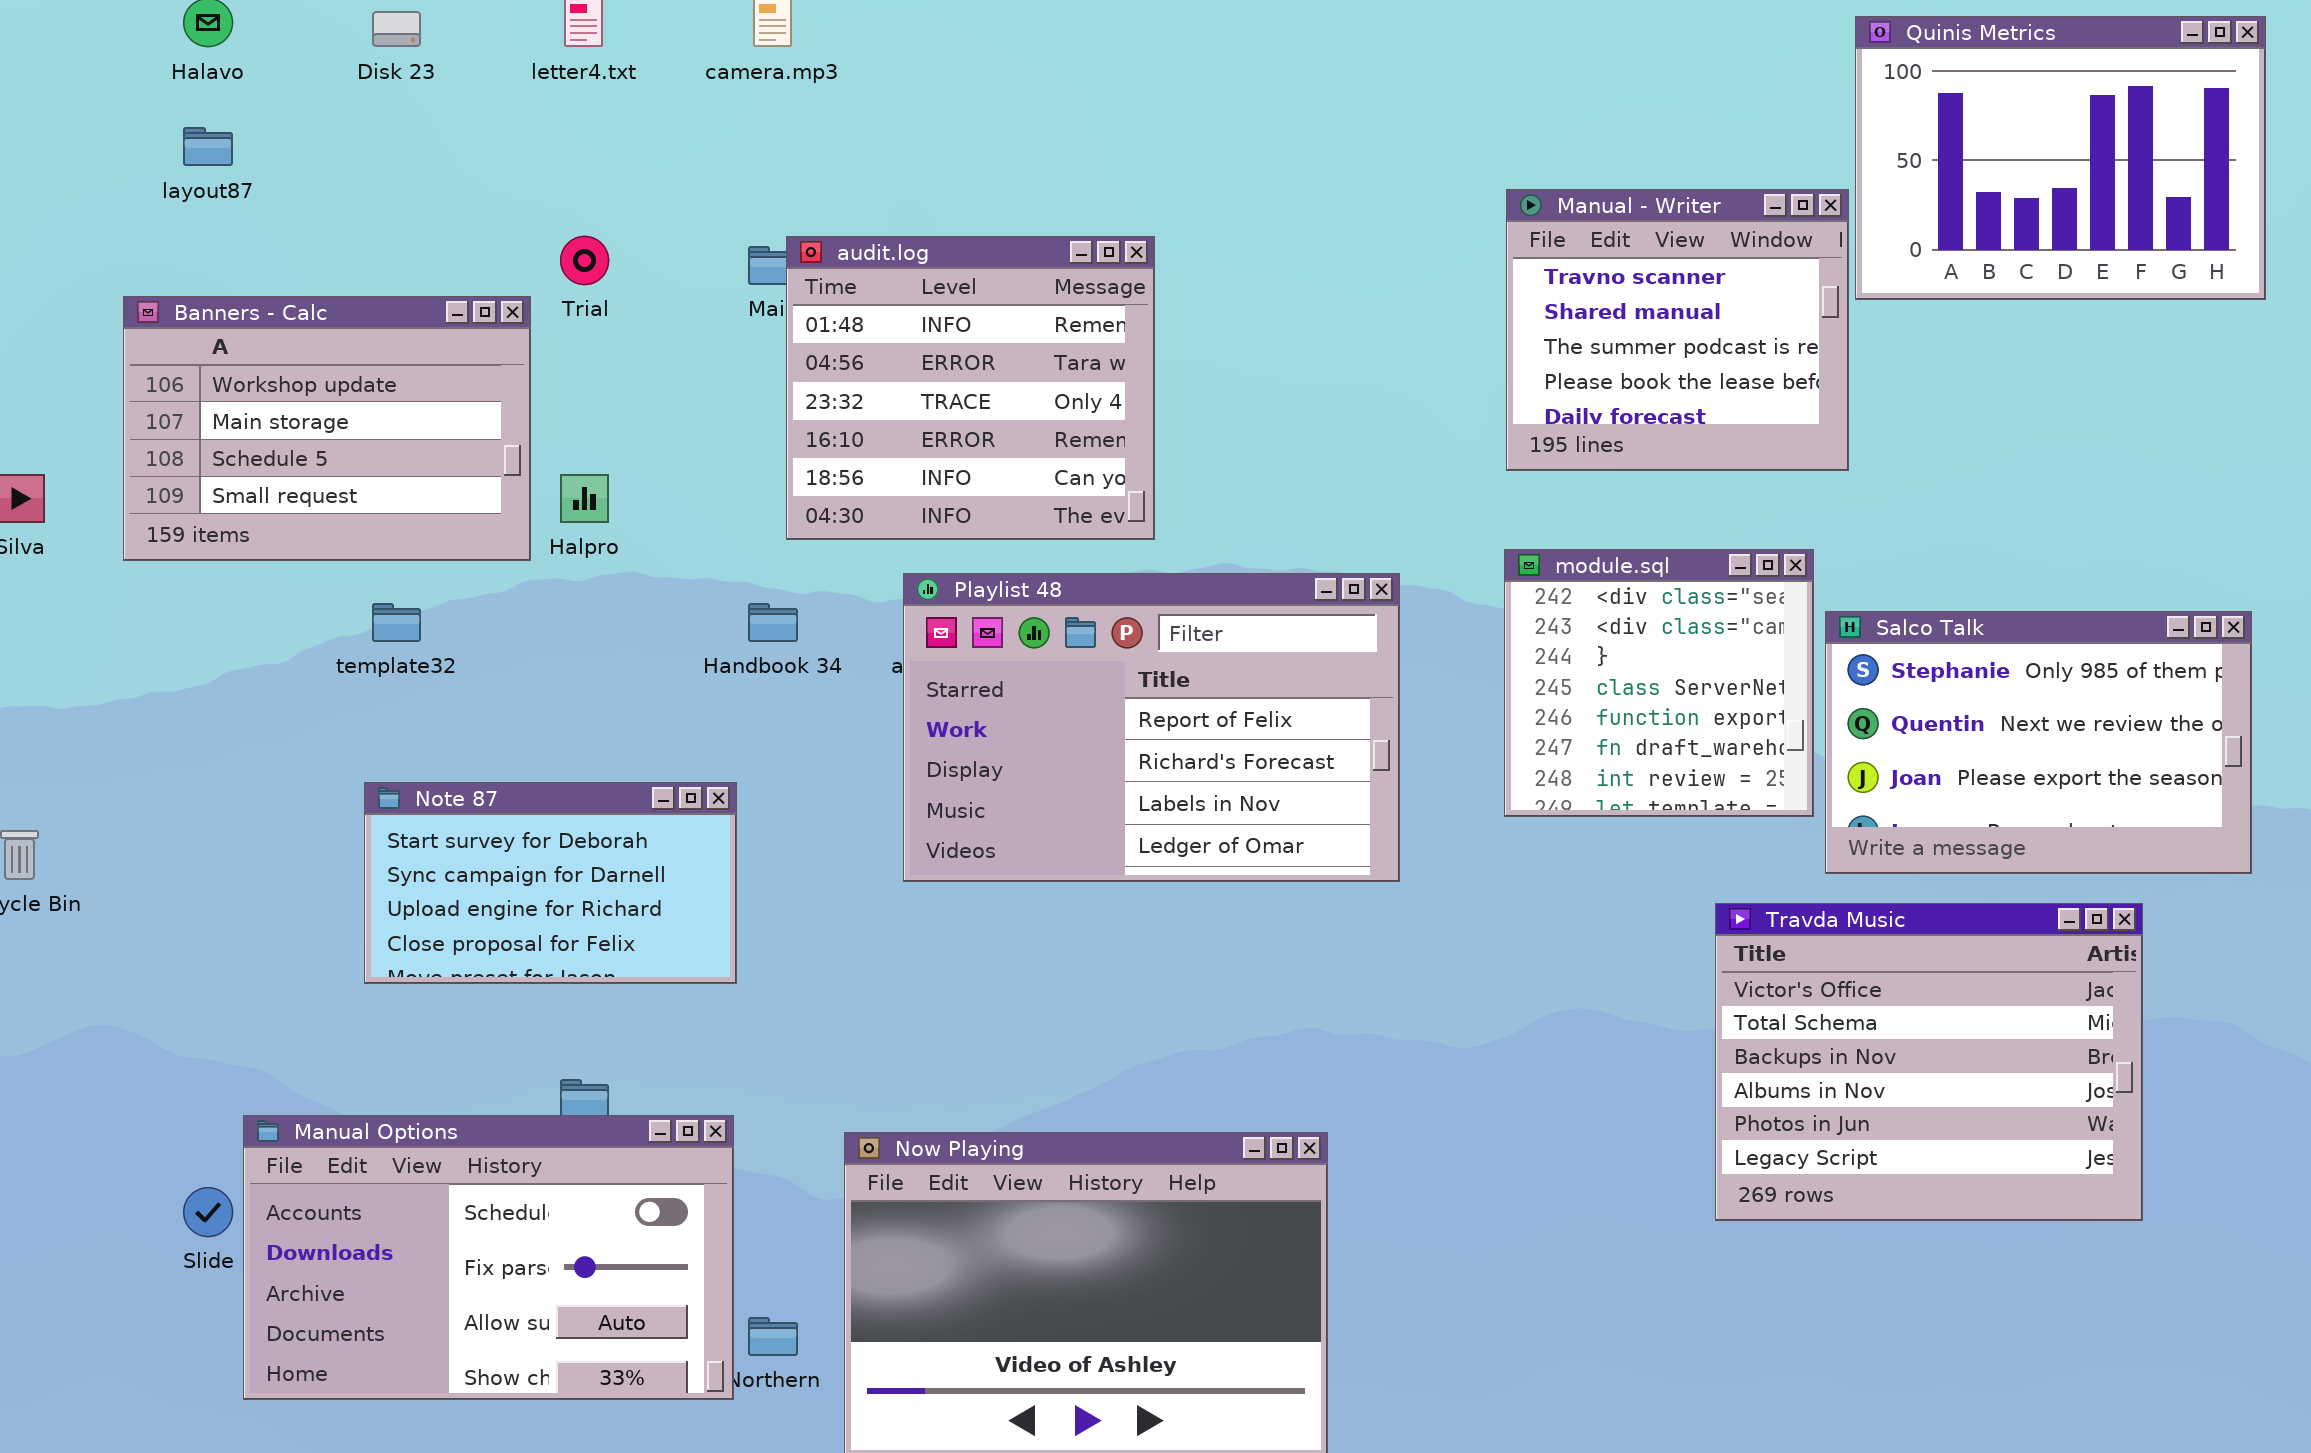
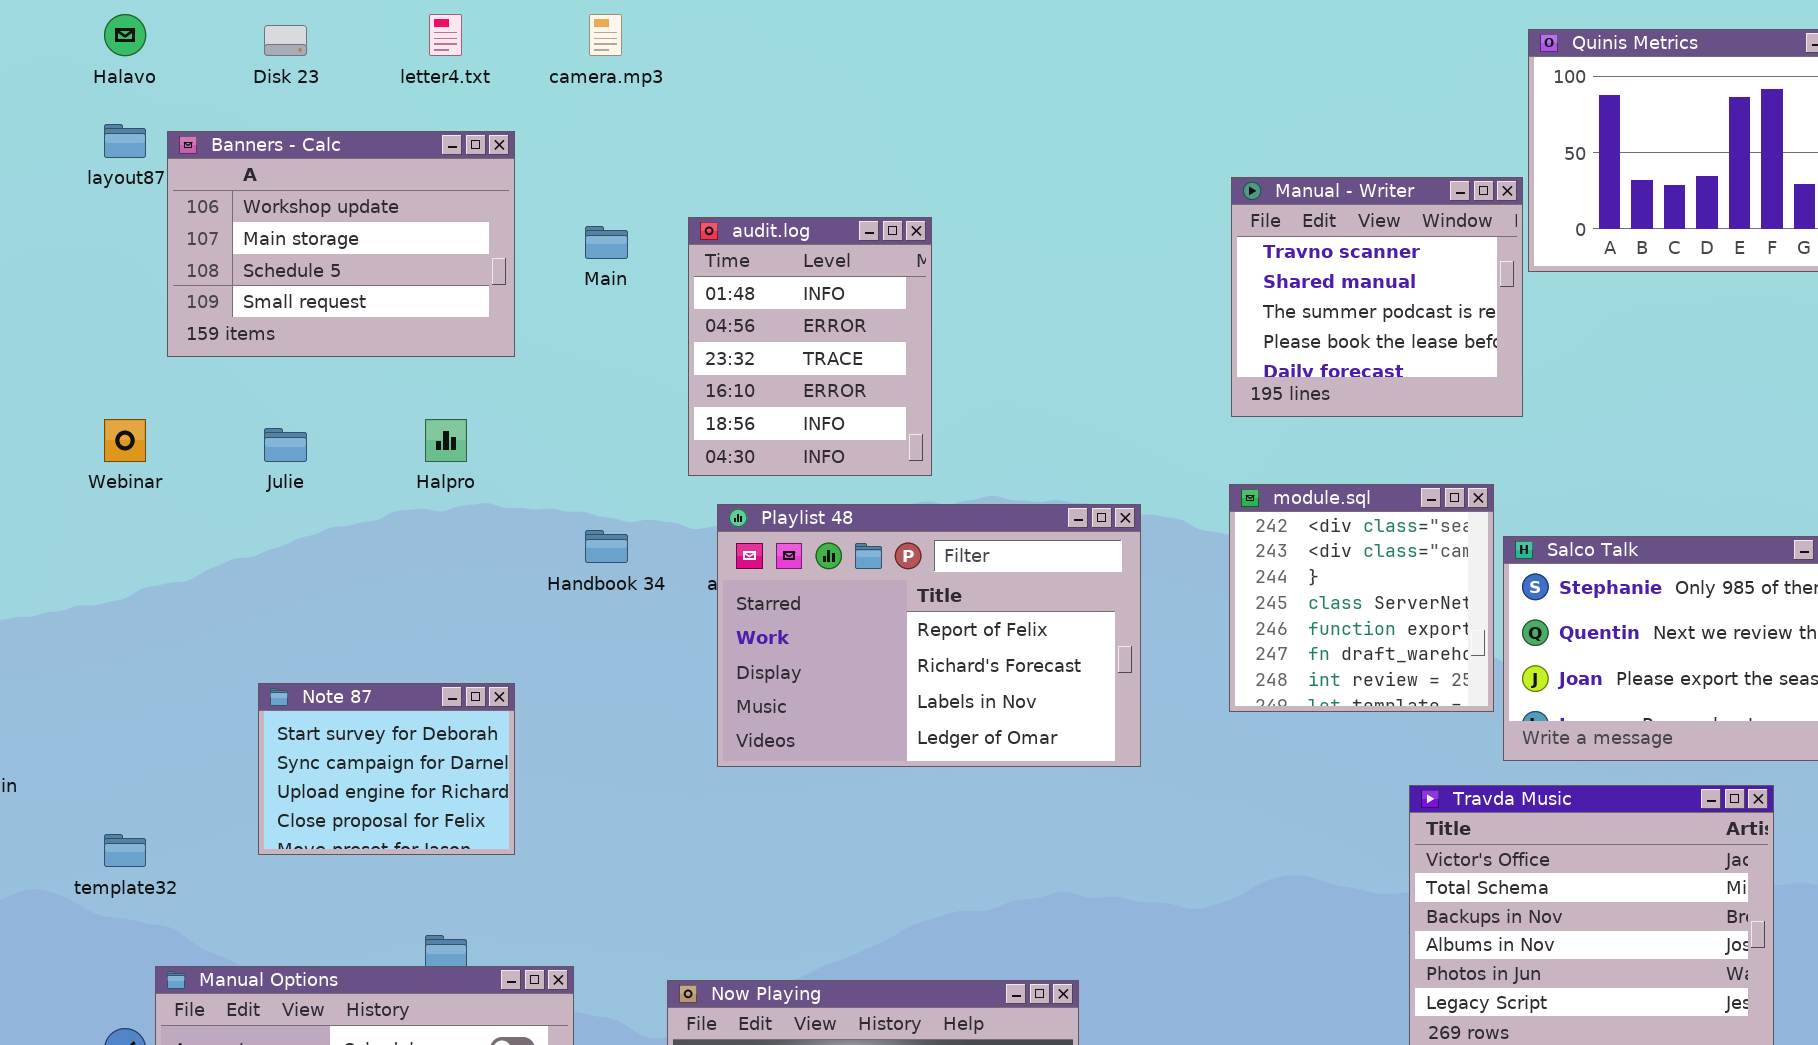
audit.log: [786,236,1155,540] -> [688,217,932,476], resized
Banners - Calc: [123,296,531,561] -> [167,131,515,357], moved
template32: [372,603,421,642] -> [104,834,146,867], moved
Note 87: [364,782,737,984] -> [258,683,515,855], resized

